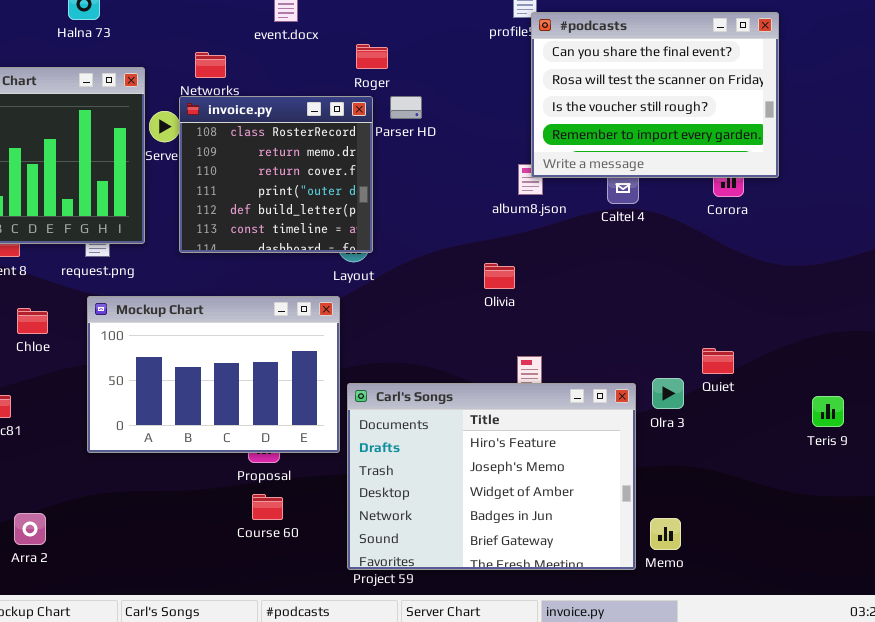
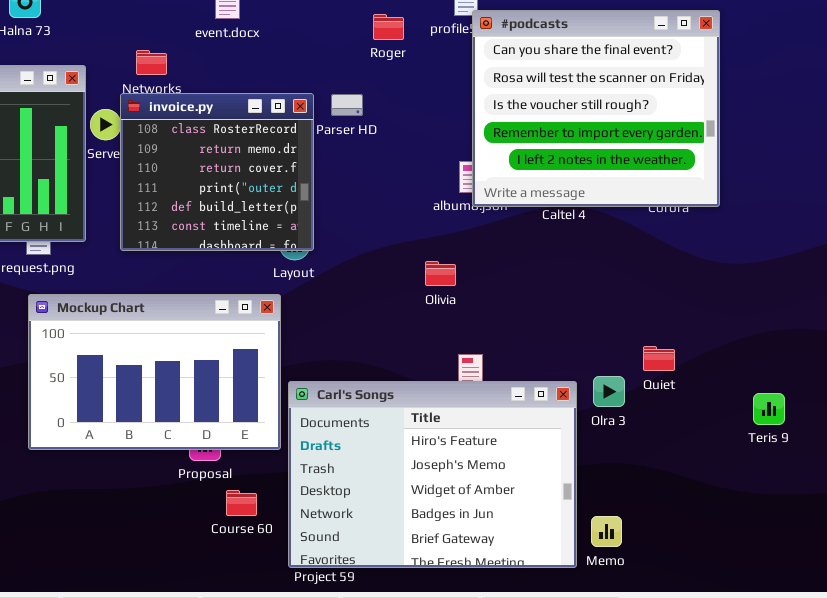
#podcasts: [531,12,779,178] -> [472,10,720,207], resized
Roger: [356,44,388,69] -> [373,14,404,40], moved
Course 60: [252,494,283,520] -> [226,490,257,516], moved

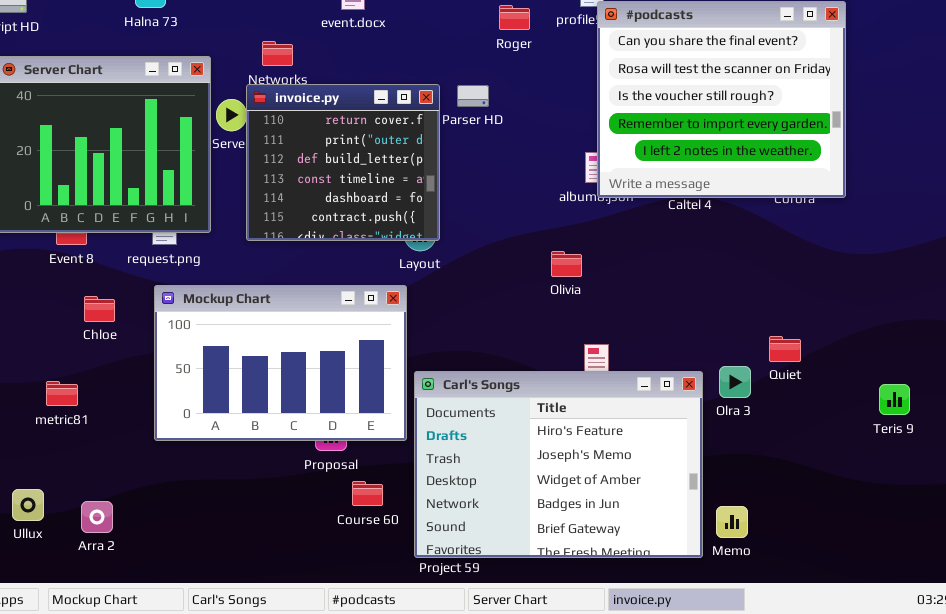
invoice.py: [120,93,314,251] -> [246,84,440,241], scrolled down 2 rows

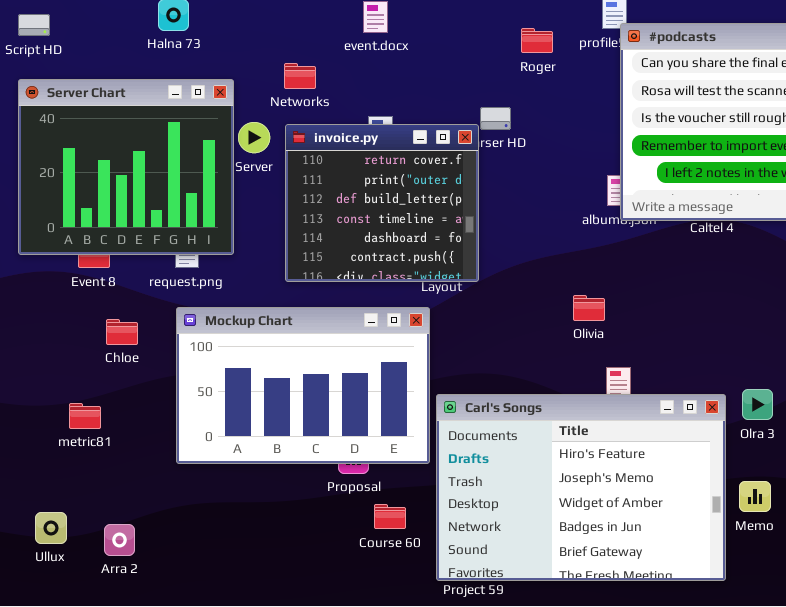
invoice.py: [246,84,440,241] -> [285,124,479,282], moved
Olivia: [551,251,582,277] -> [573,295,605,321], moved
Memo: [716,506,748,538] -> [739,481,771,512], moved

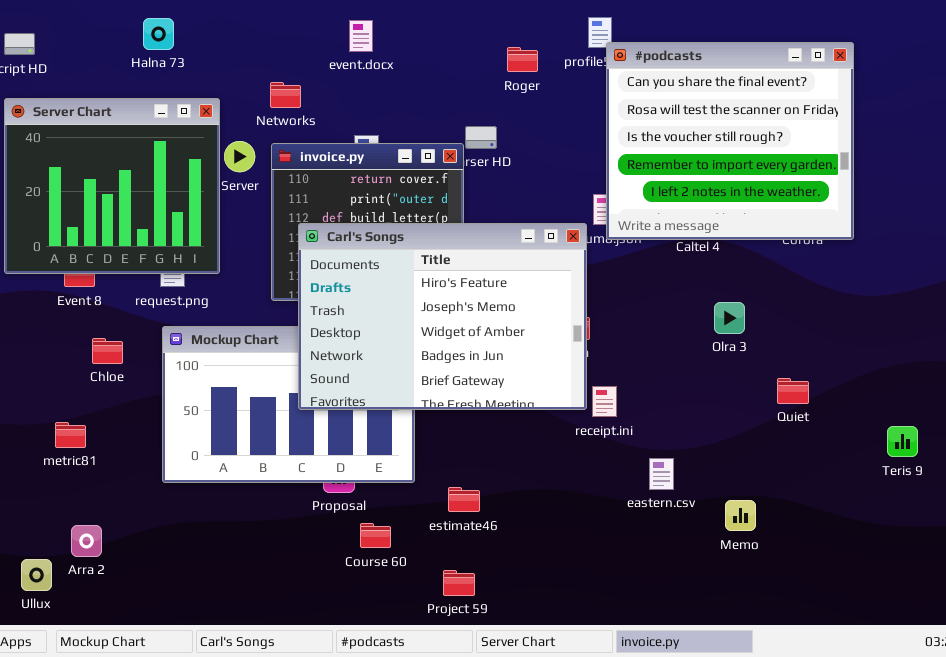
Olra 3: [742,389,773,420] -> [714,302,745,334], moved
Carl's Songs: [436,394,726,581] -> [298,223,587,410], moved
Ullux: [35,512,67,544] -> [21,559,52,591], moved
Arra 2: [104,524,135,556] -> [71,525,102,557], moved

